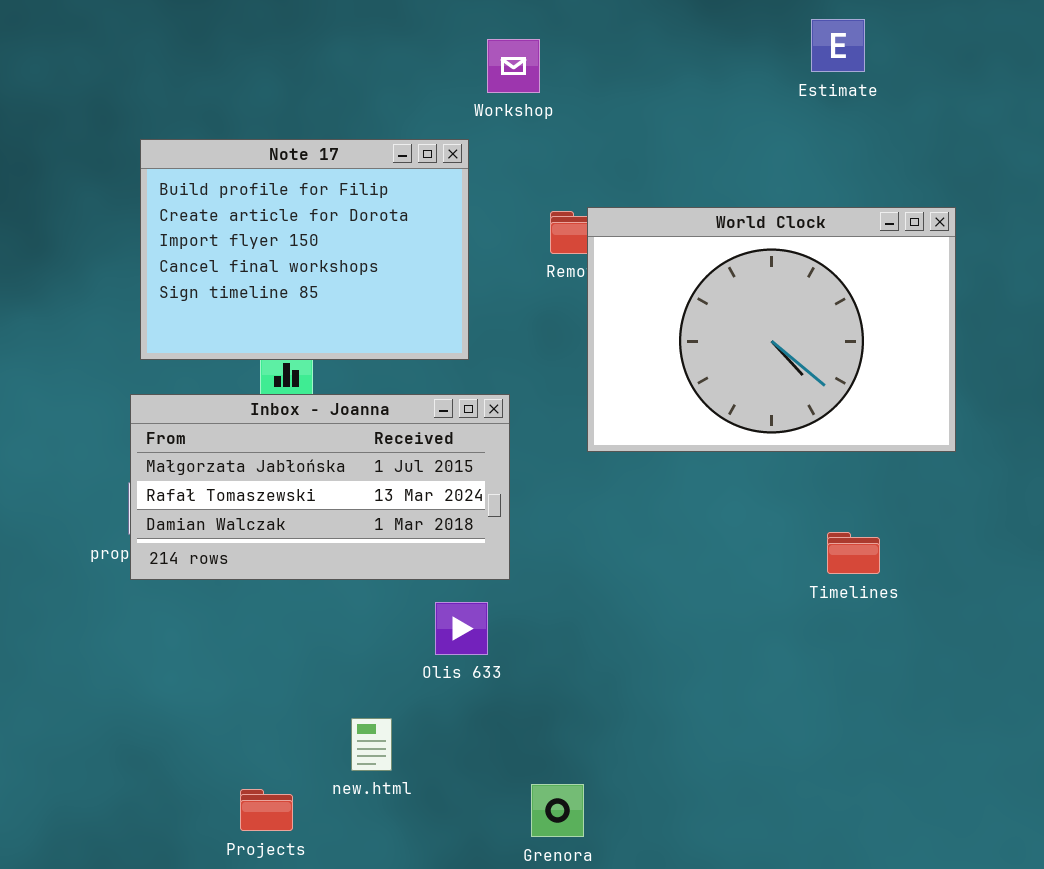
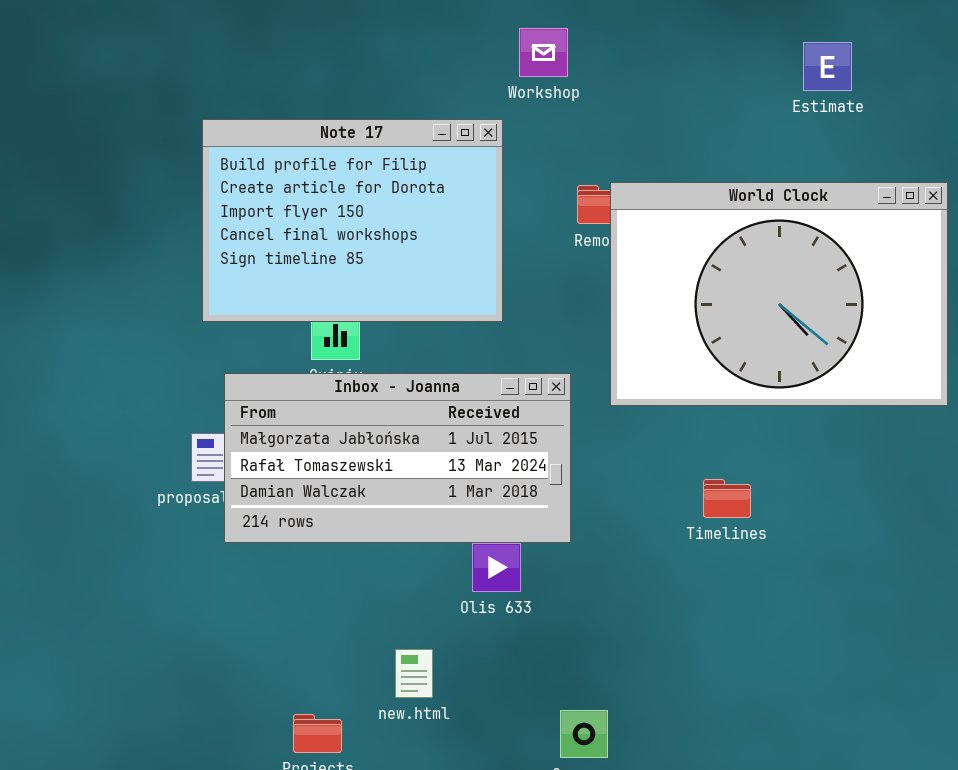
Estimate: [811,19,865,72] -> [803,42,852,91], moved
Inbox - Joanna: [130,394,510,580] -> [224,373,571,543], moved
Timelines: [827,532,880,574] -> [703,479,751,518], moved

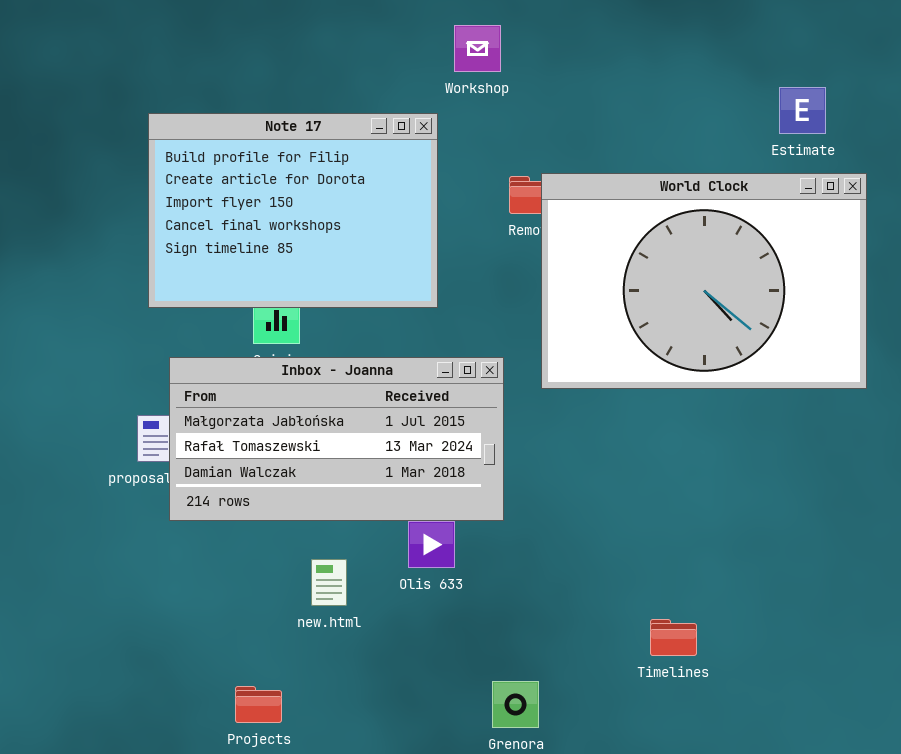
Estimate: [803,42,852,91] -> [779,87,826,134], moved
Timelines: [703,479,751,518] -> [650,619,697,656], moved
new.html: [395,649,433,698] -> [311,559,347,606], moved

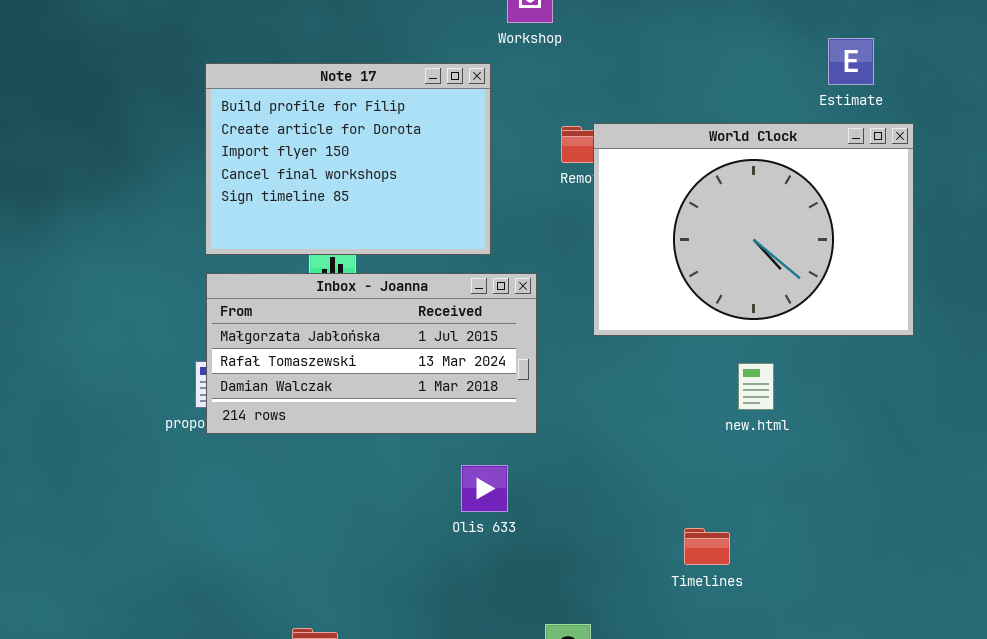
Inbox - Joanna: [169,357,504,521] -> [206,273,537,434], moved
new.html: [311,559,347,606] -> [738,363,774,410], moved
Timelines: [650,619,697,656] -> [684,528,730,565], moved

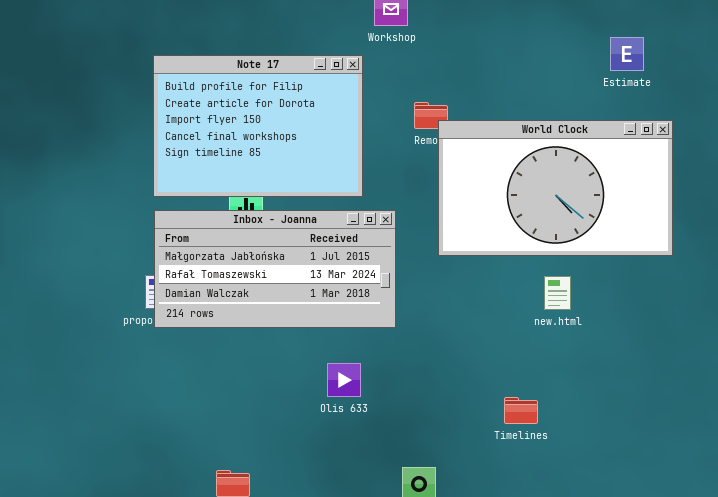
World Clock: [593,123,914,336] -> [438,120,673,256], resized
Olis 633: [461,465,508,512] -> [327,363,361,397], moved

